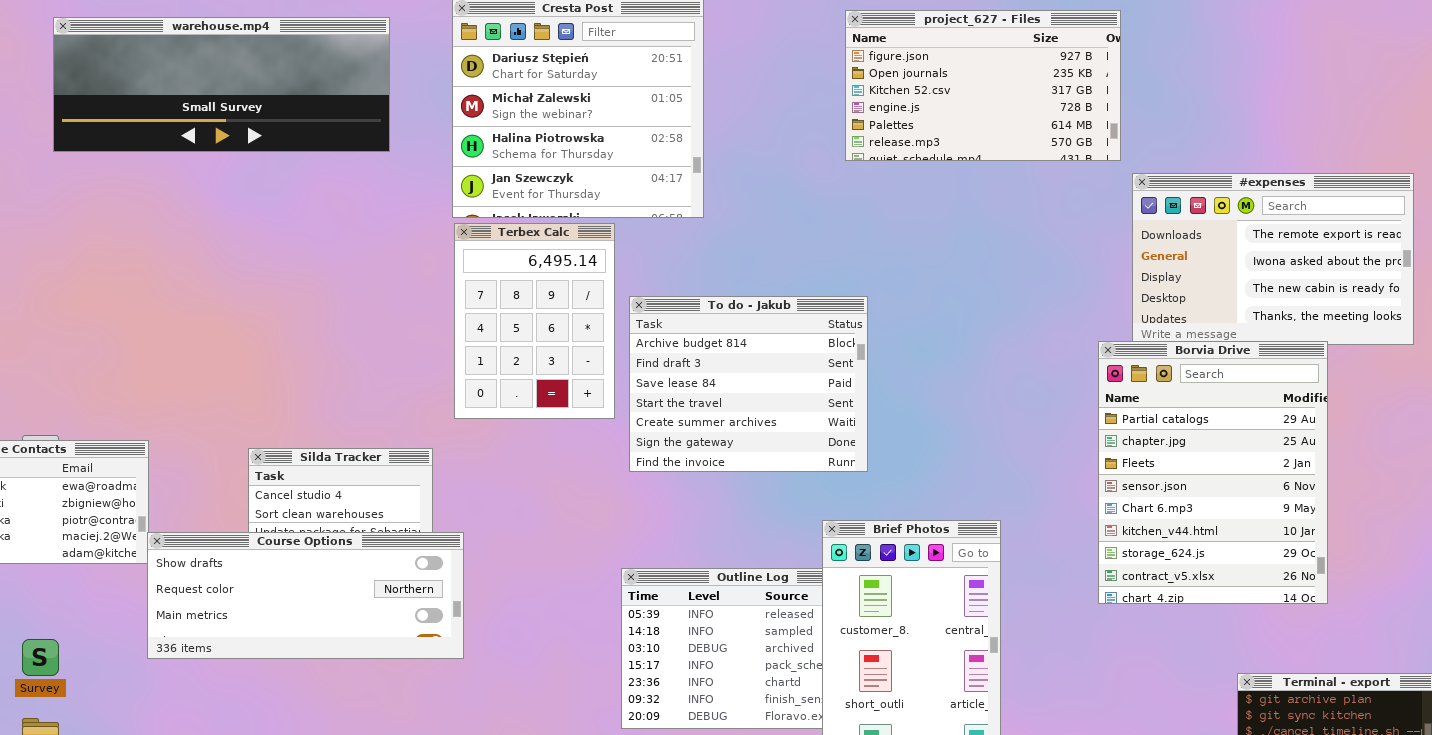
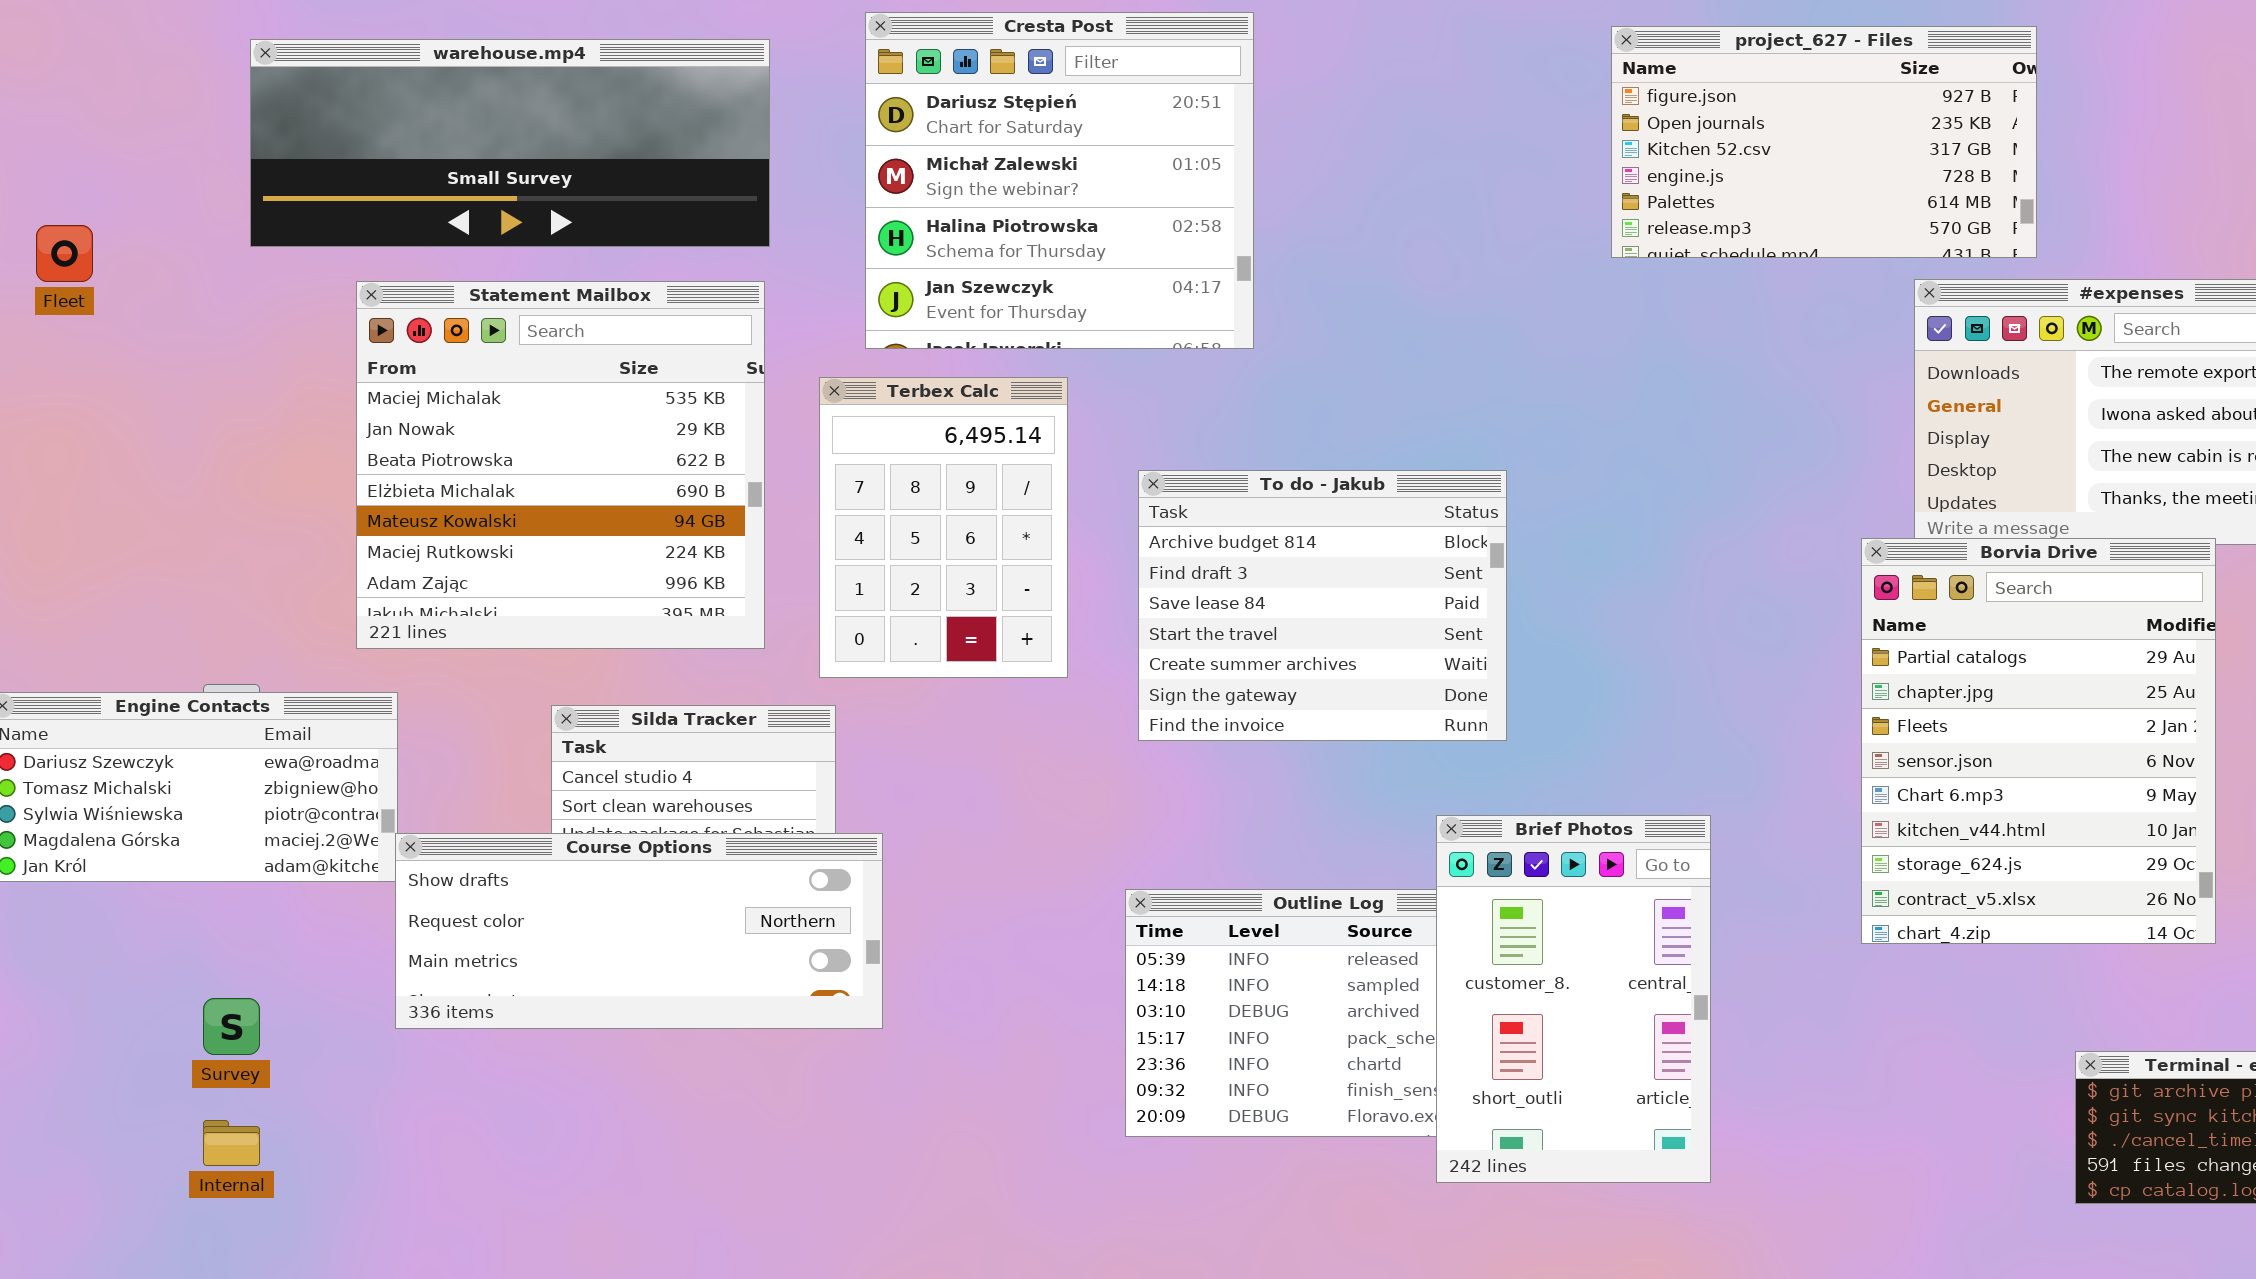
project_627 - Files: [845,10,1121,161] -> [1611,26,2037,258], moved
Statement Mailbox: none -> [356,281,765,649], opened
Terbex Calc: [454,223,615,419] -> [819,377,1068,678], moved

